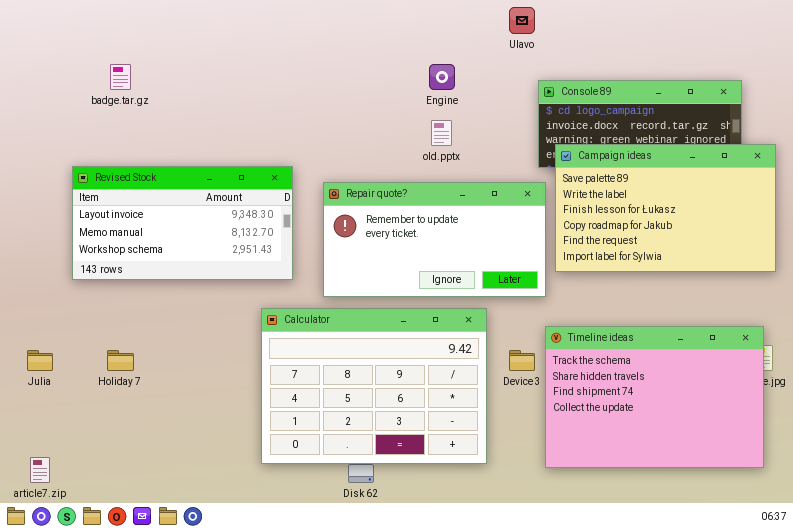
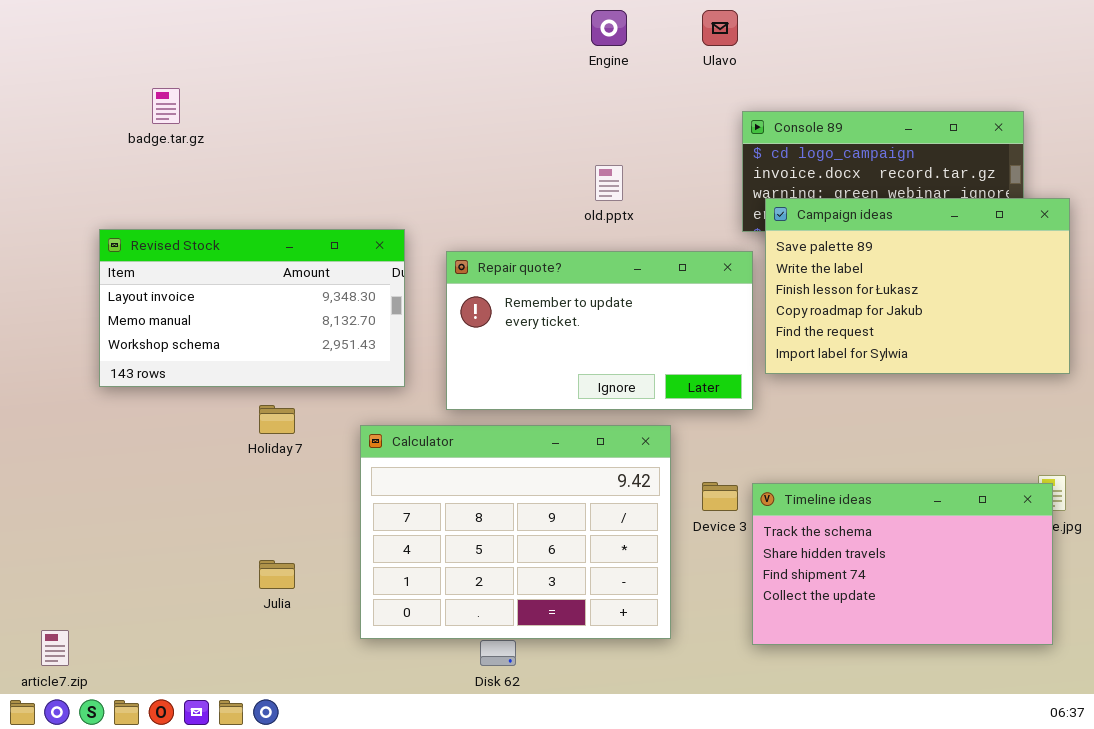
Engine: [429,64,455,90] -> [591,10,627,46], moved
Timeline ideas: [545,326,764,468] -> [752,483,1053,645], resized
Julia: [27,350,53,371] -> [259,560,295,589], moved
Holiday 7: [107,350,134,371] -> [259,405,295,434], moved

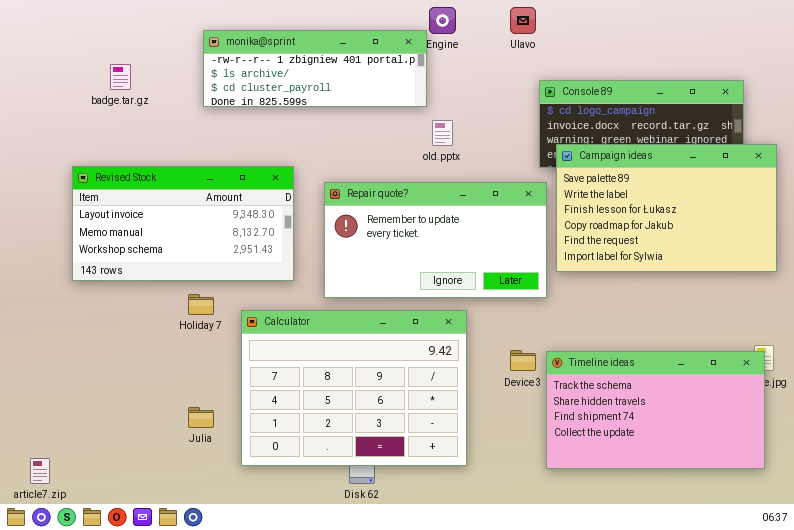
monika@sprint: none -> [203,30,427,107], opened
Calculator: [360,425,671,639] -> [241,310,467,466], moved

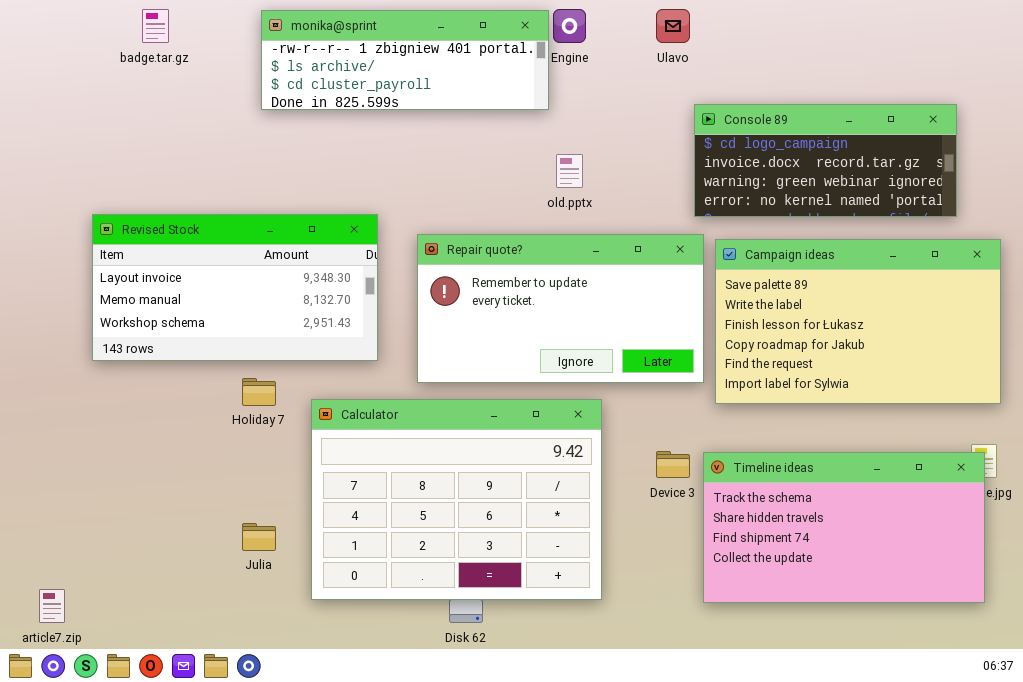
monika@sprint: [203,30,427,107] -> [261,10,549,110], moved
badge.tar.gz: [110,64,131,90] -> [142,9,169,43], moved
Campaign ideas: [556,144,777,272] -> [715,239,1001,404], moved

